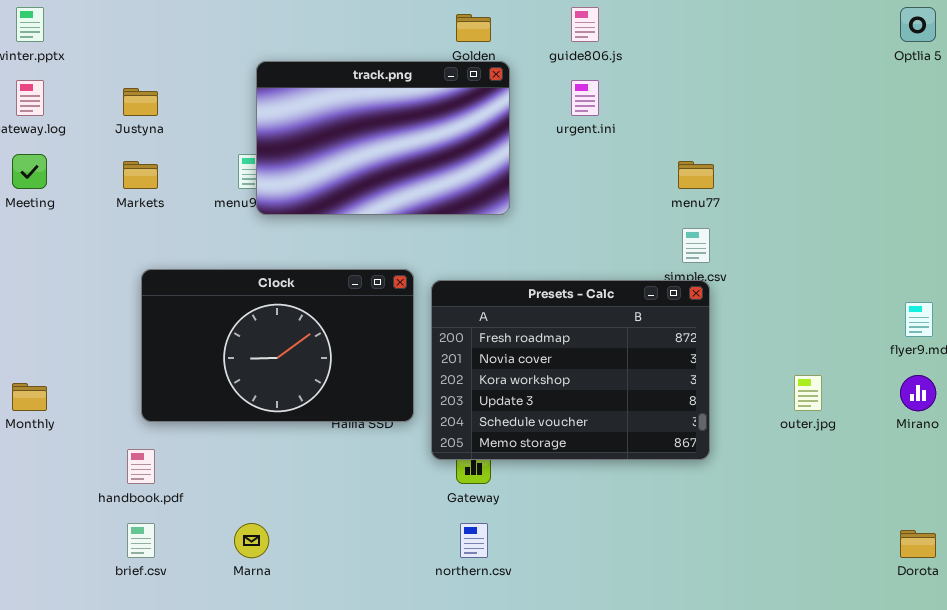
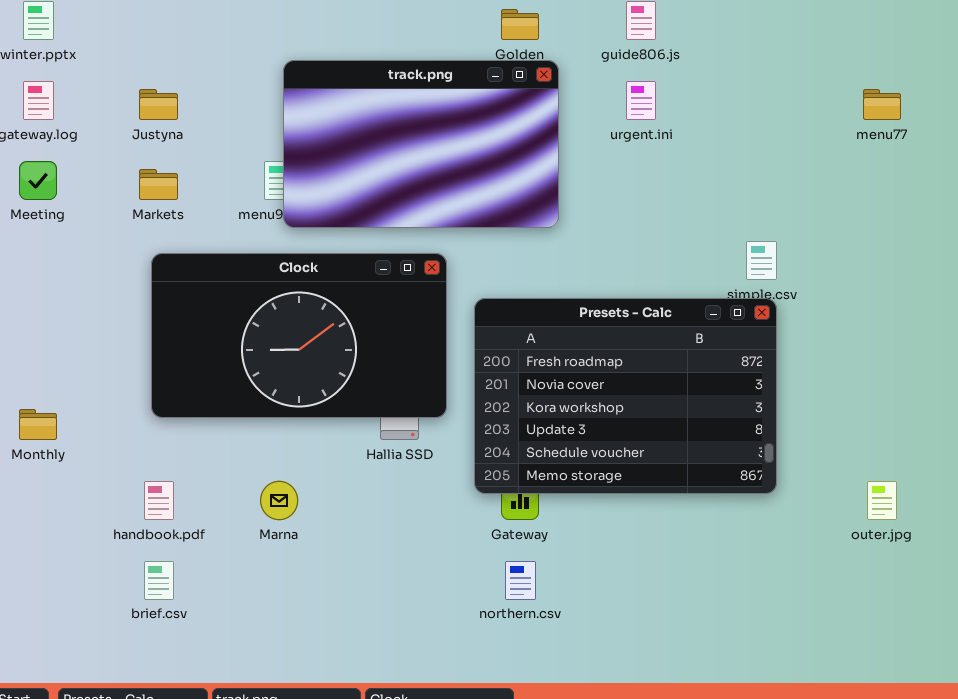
menu77: [678,161,714,189] -> [863,89,901,120], moved
Clock: [141,269,414,422] -> [151,253,447,418], moved
outer.jpg: [794,375,822,411] -> [867,481,897,520], moved
Marna: [234,523,269,558] -> [260,481,298,520], moved

